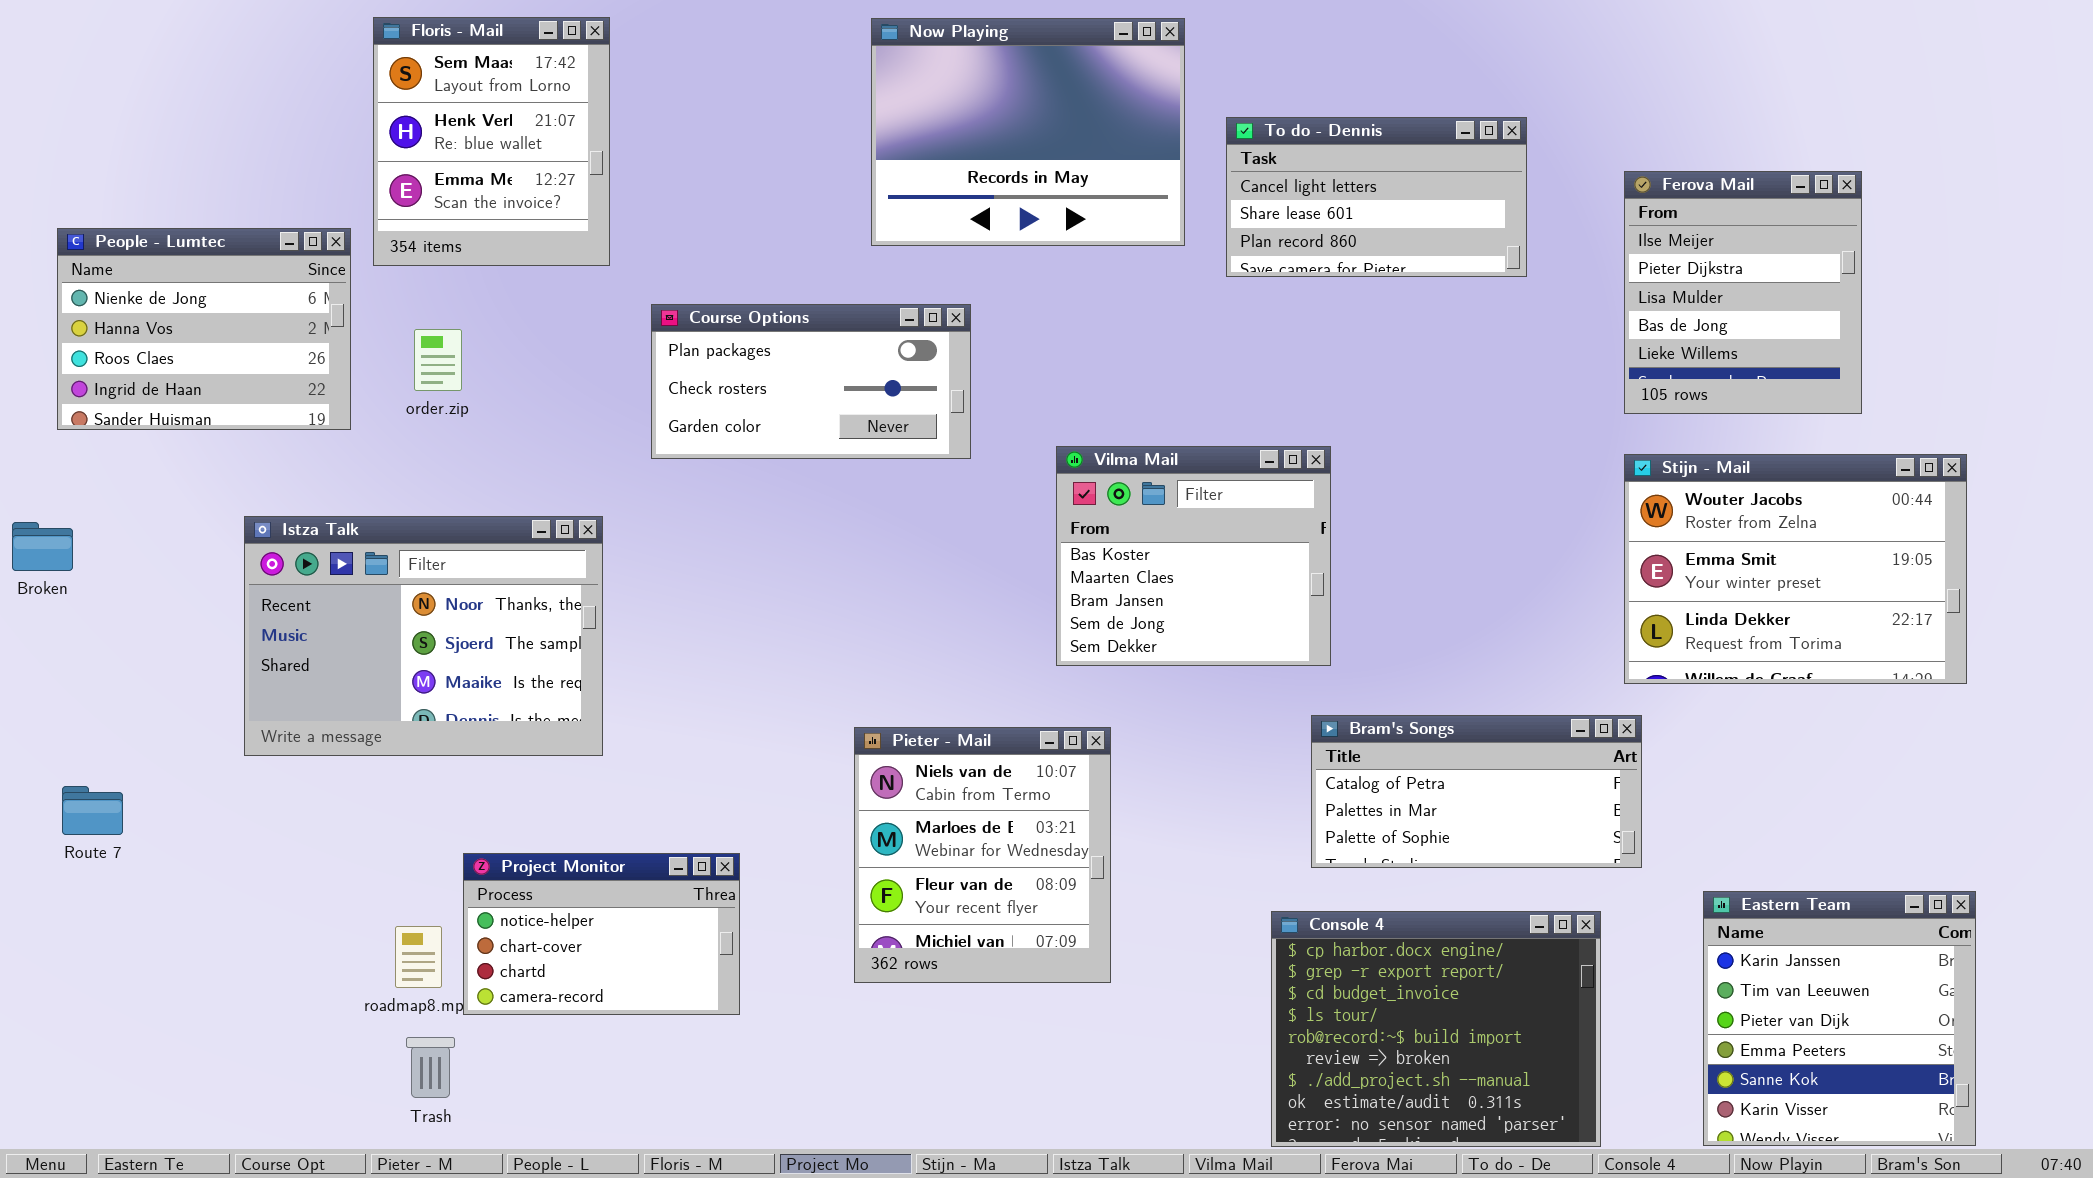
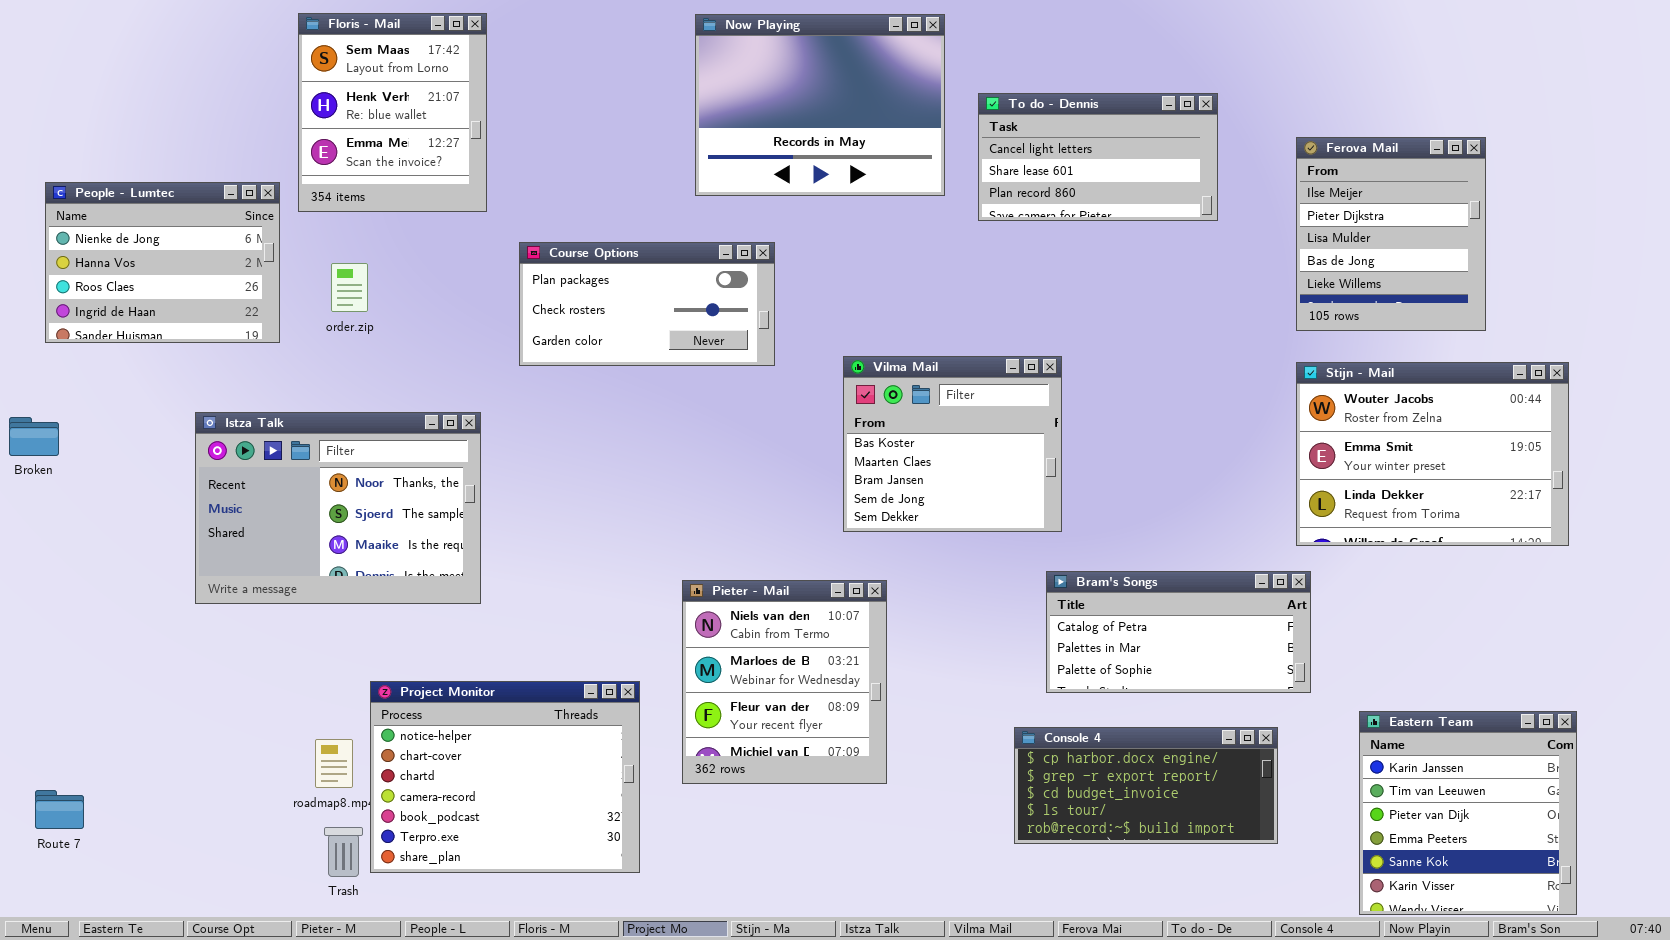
Route 7: [62,786,123,835] -> [35,790,84,829], moved
Project Monitor: [463,853,740,1015] -> [370,681,640,873], resized
Console 4: [1271,911,1601,1147] -> [1014,727,1278,844], resized

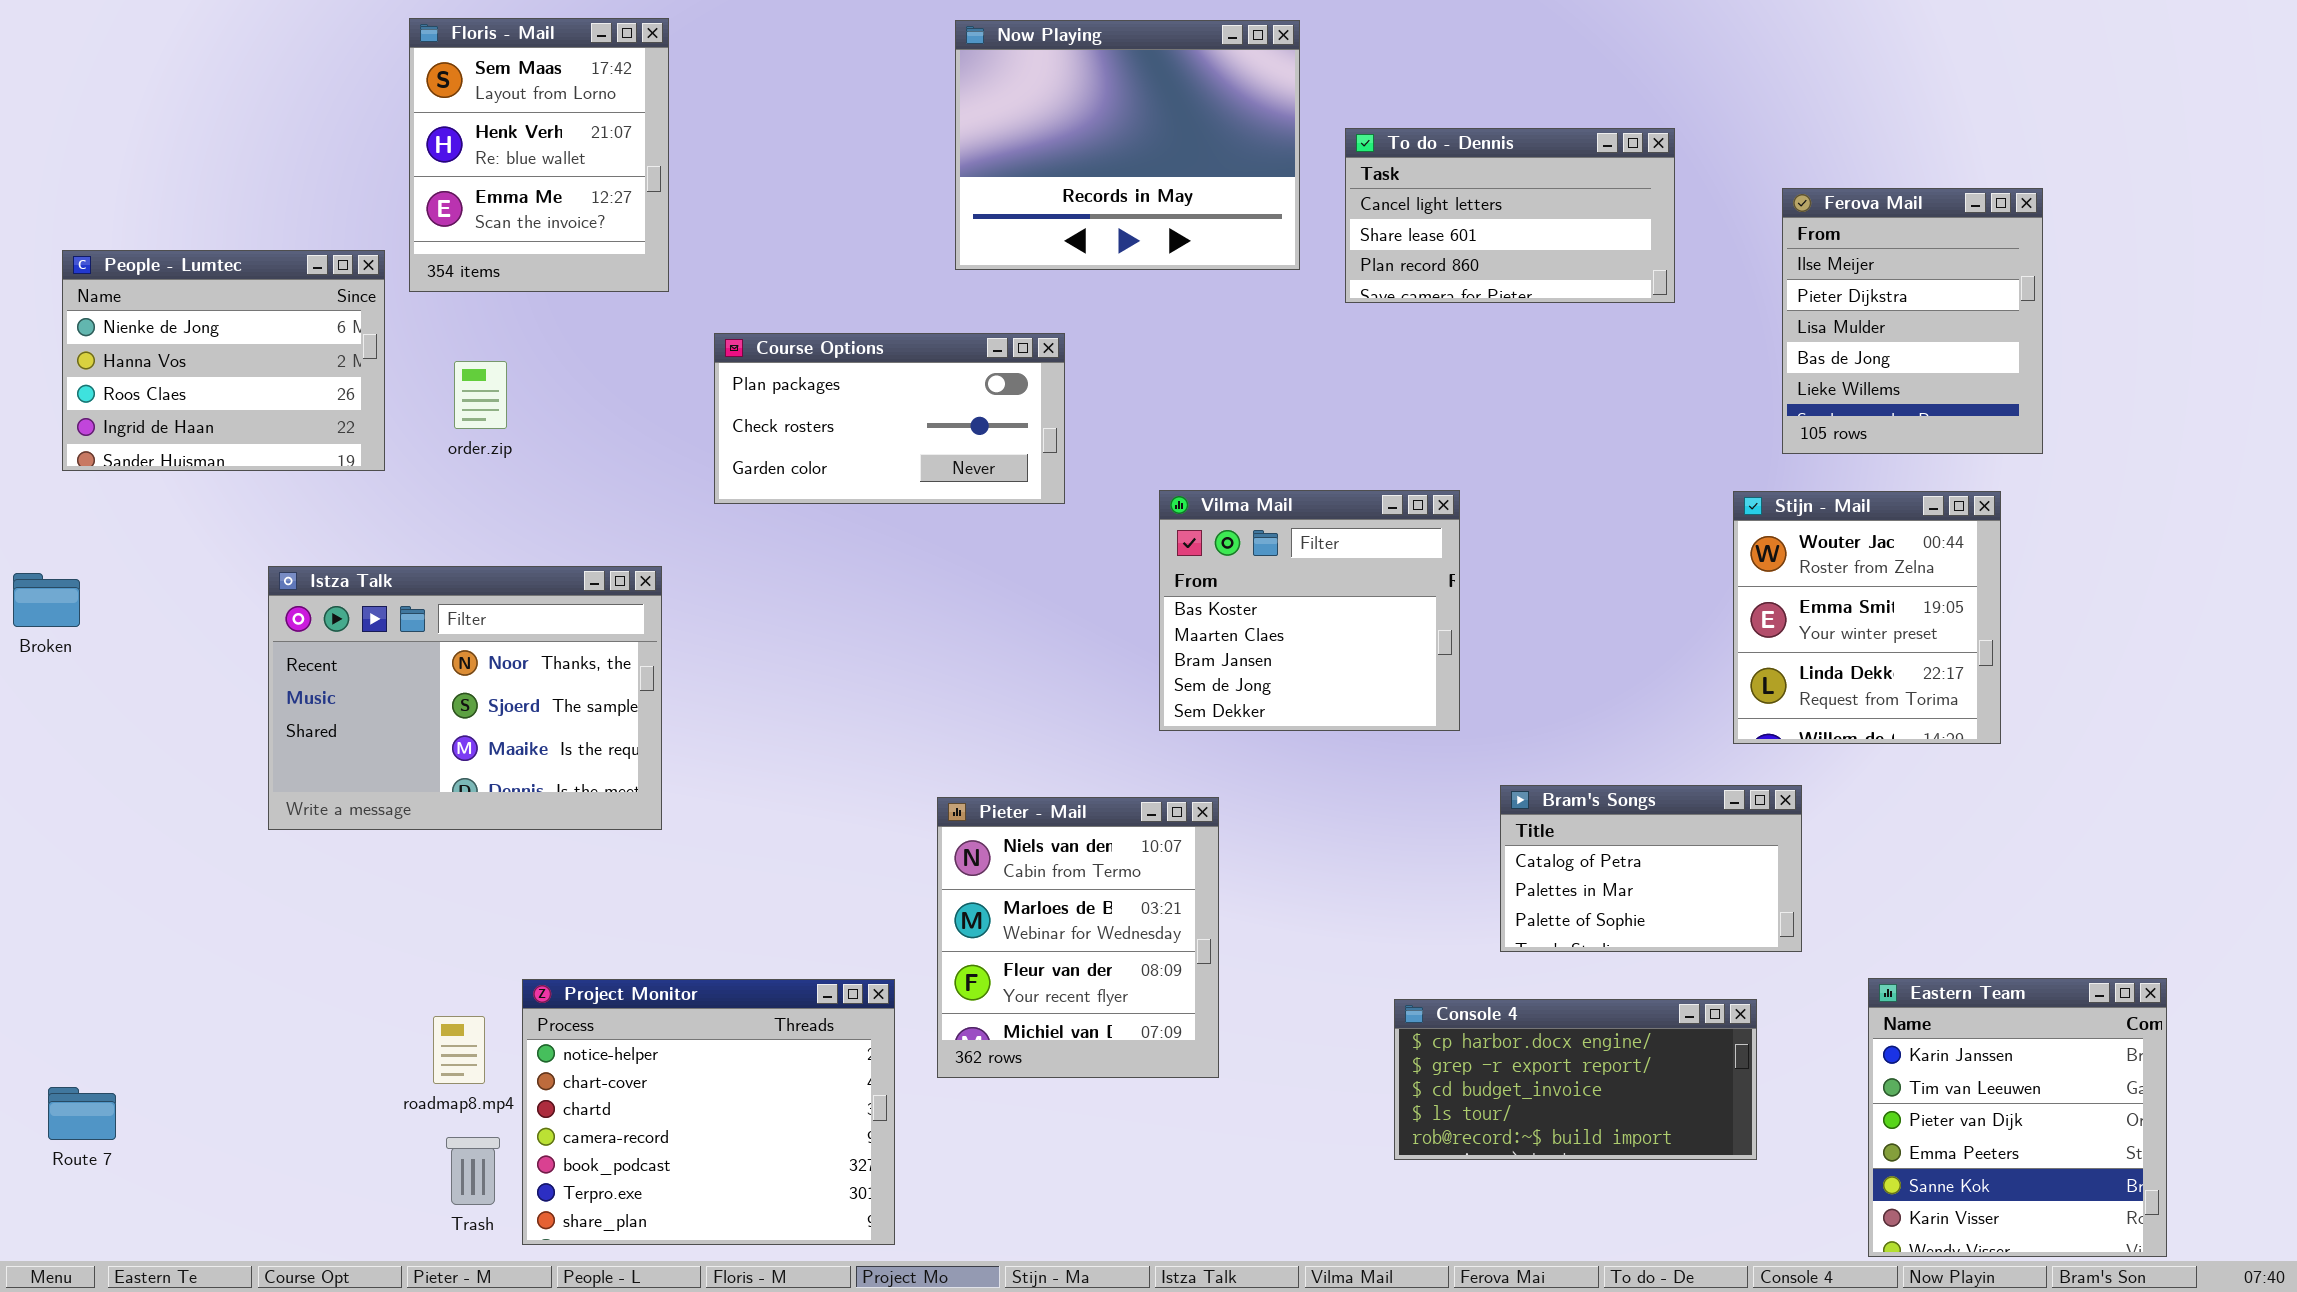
Stijn - Mail: [1296,362,1569,546] -> [1733,491,2001,744], moved, resized
Bram's Songs: [1046,571,1311,693] -> [1500,785,1802,952], resized
Project Monitor: [370,681,640,873] -> [522,979,895,1245], moved

